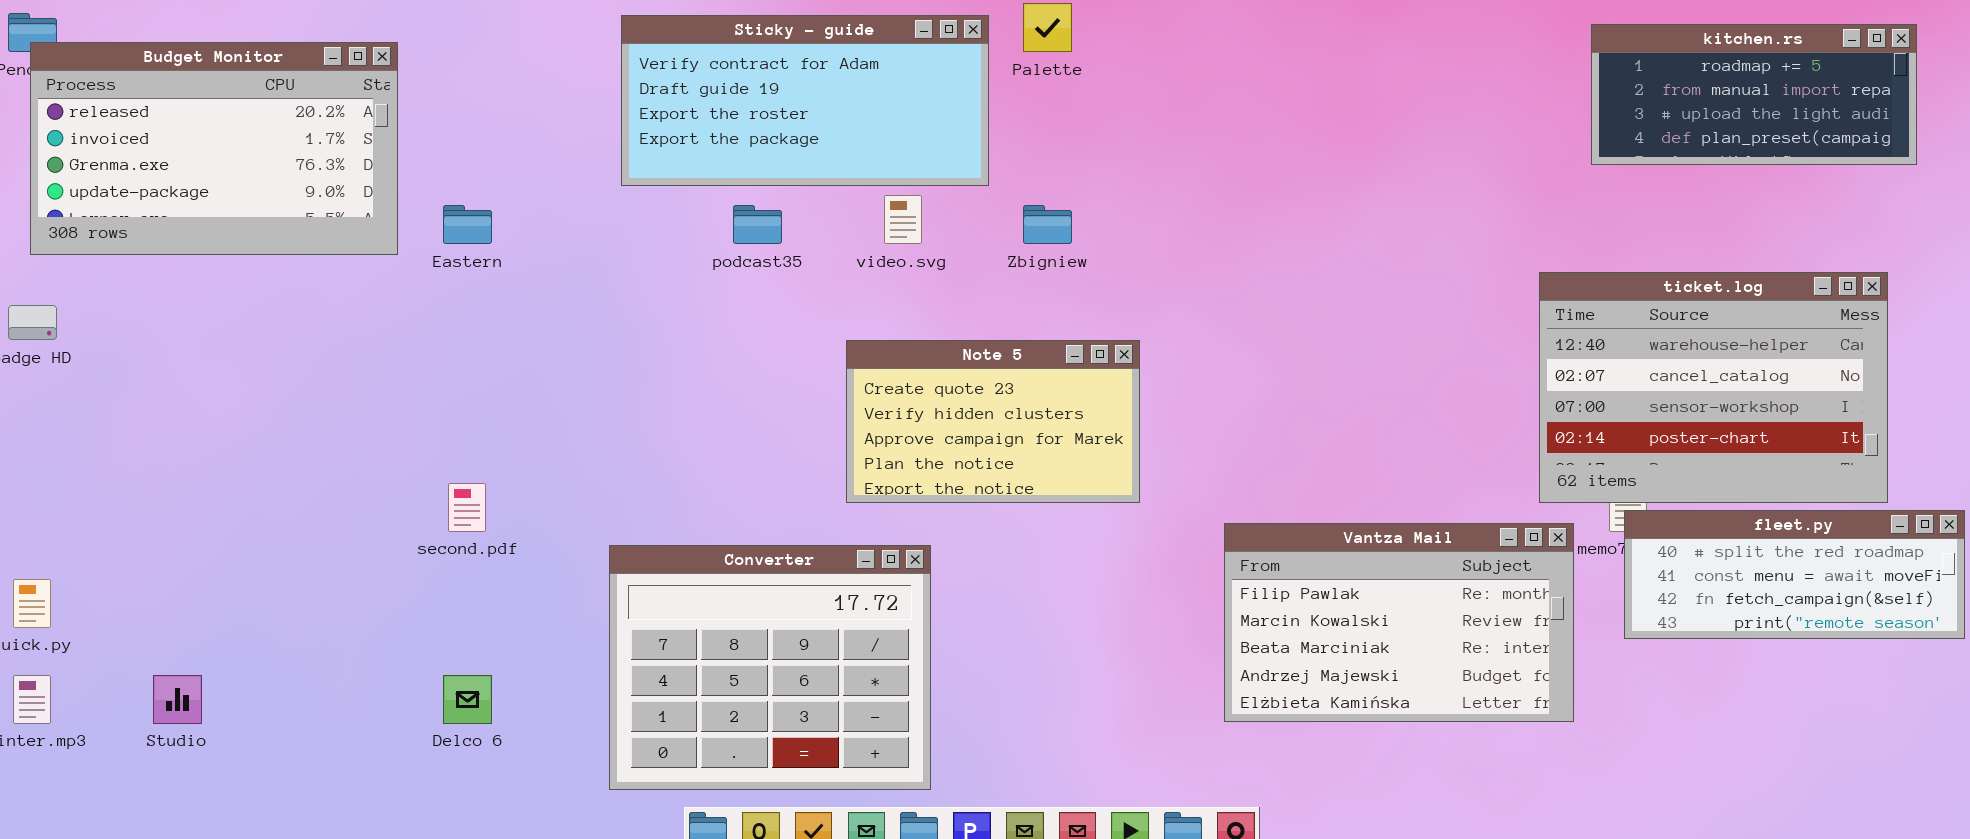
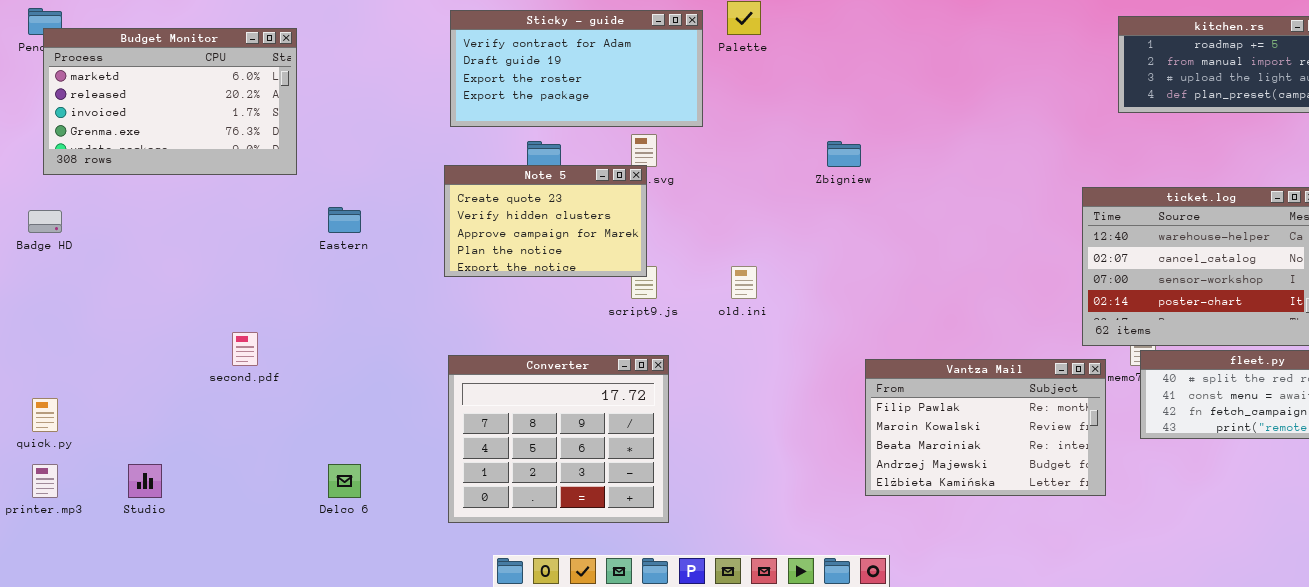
Budget Monitor: [30,42,398,255] -> [43,28,297,175], scrolled up 1 row
Eastern: [443,205,492,244] -> [328,207,361,233], moved
Zbigniew: [1023,205,1072,244] -> [827,141,861,167], moved
Note 5: [846,340,1140,503] -> [444,165,647,277], moved
second.pdf: [448,483,486,532] -> [232,332,258,366], moved
Converter: [609,545,931,790] -> [448,355,669,523], moved

